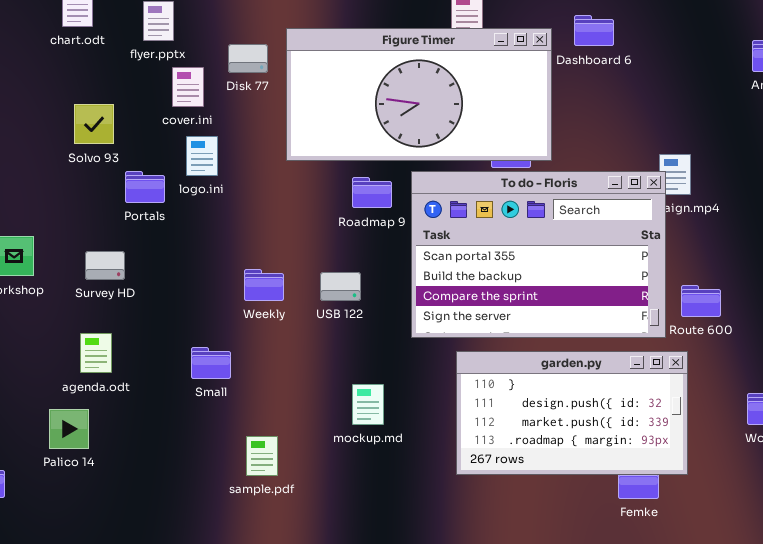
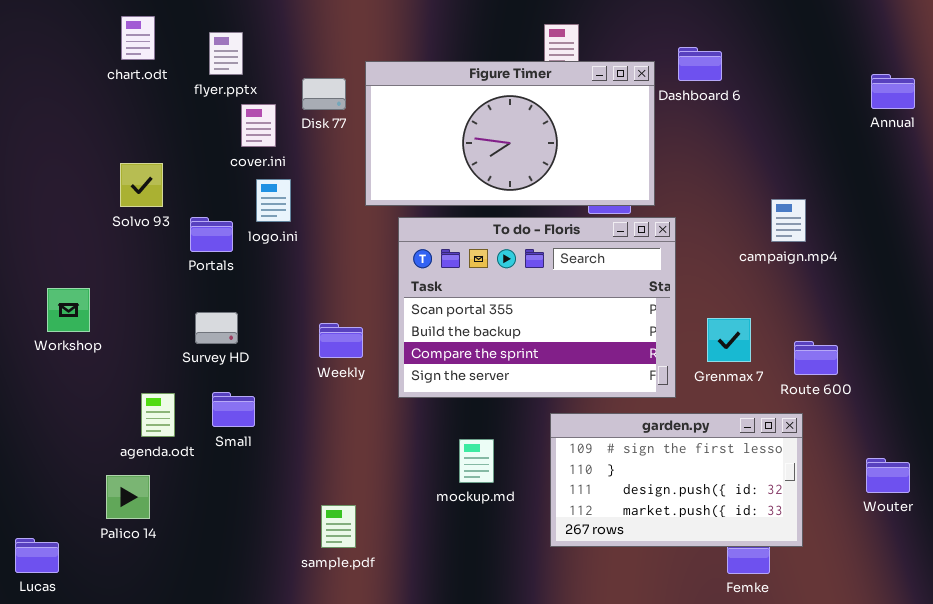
Solvo 93: [74,104,114,144] -> [120,163,163,207], moved
To do - Floris: [411,171,666,338] -> [398,217,676,398], moved
Survey HD: [85,251,125,280] -> [195,312,238,344], moved
Small: [191,347,231,379] -> [212,392,255,427], moved
garden.py: [456,351,688,475] -> [550,413,803,547], scrolled up 1 row
mockup.md: [352,384,384,425] -> [459,439,494,483], moved

